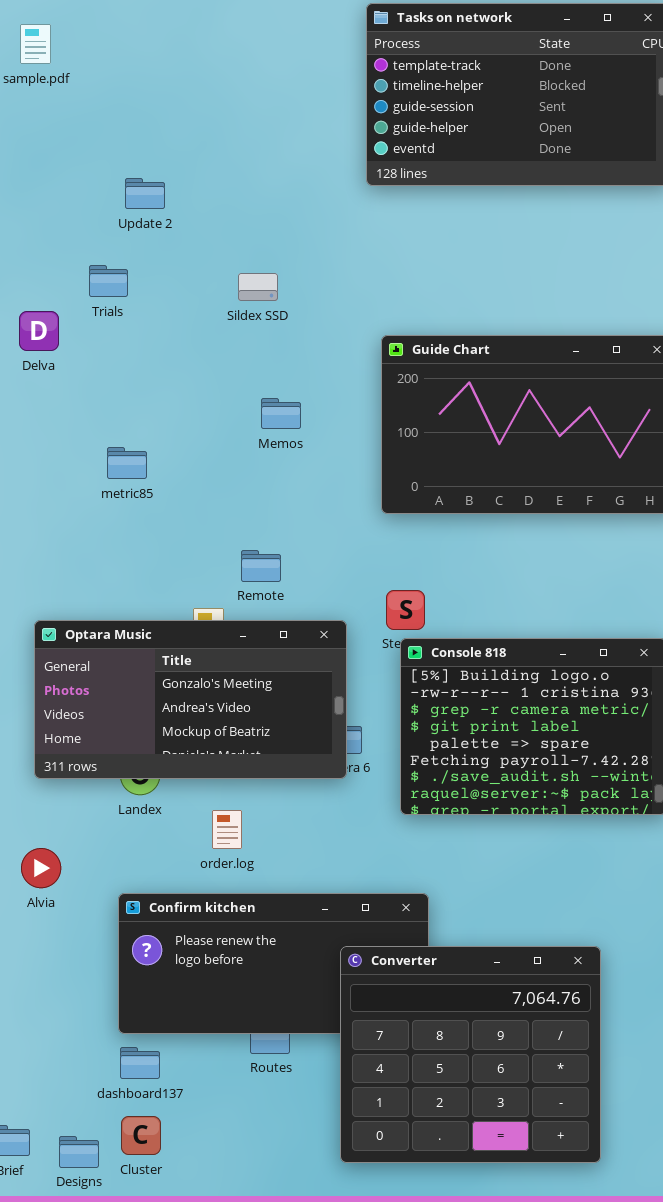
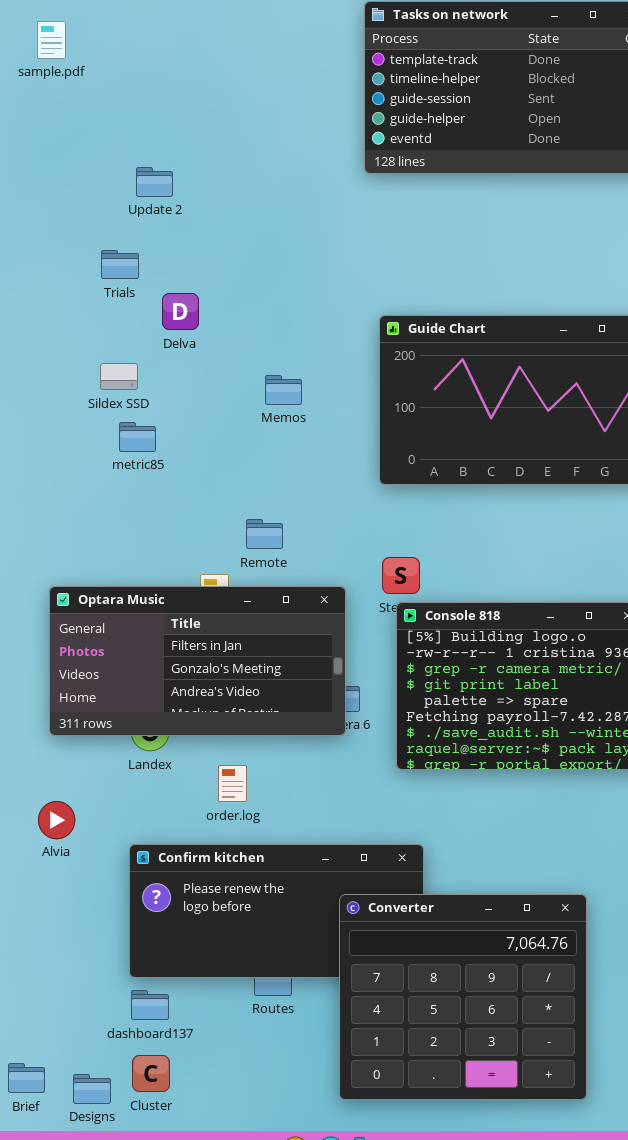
Sildex SSD: [238,273,278,301] -> [100,363,138,390], moved
Delva: [19,311,59,351] -> [162,293,199,330], moved
Optara Music: [34,620,347,779] -> [49,586,346,736], scrolled up 1 row

